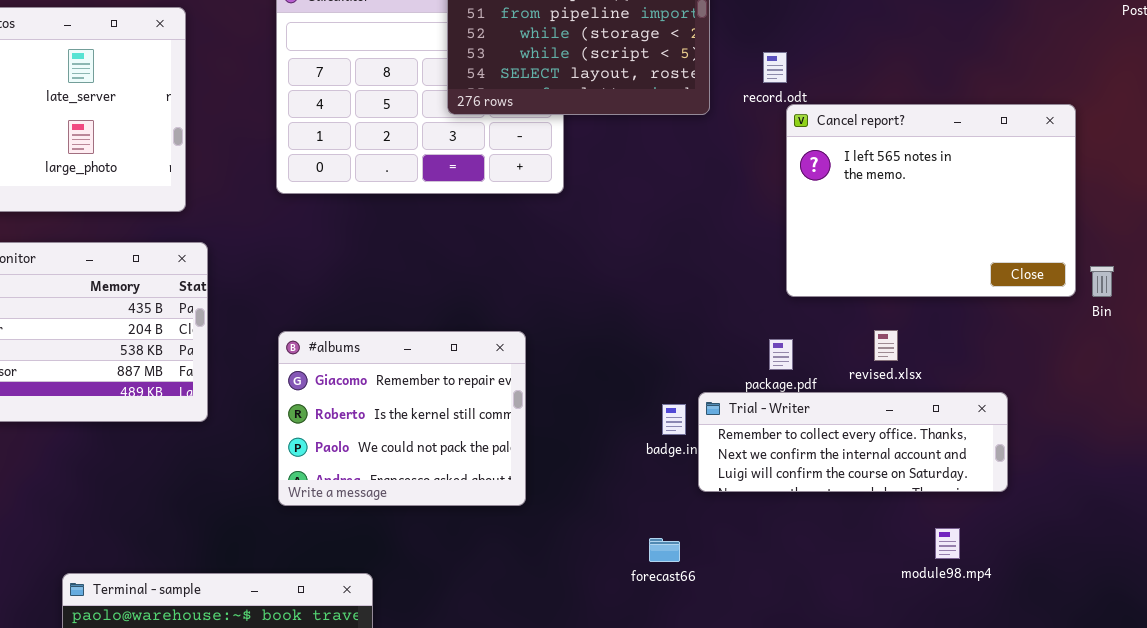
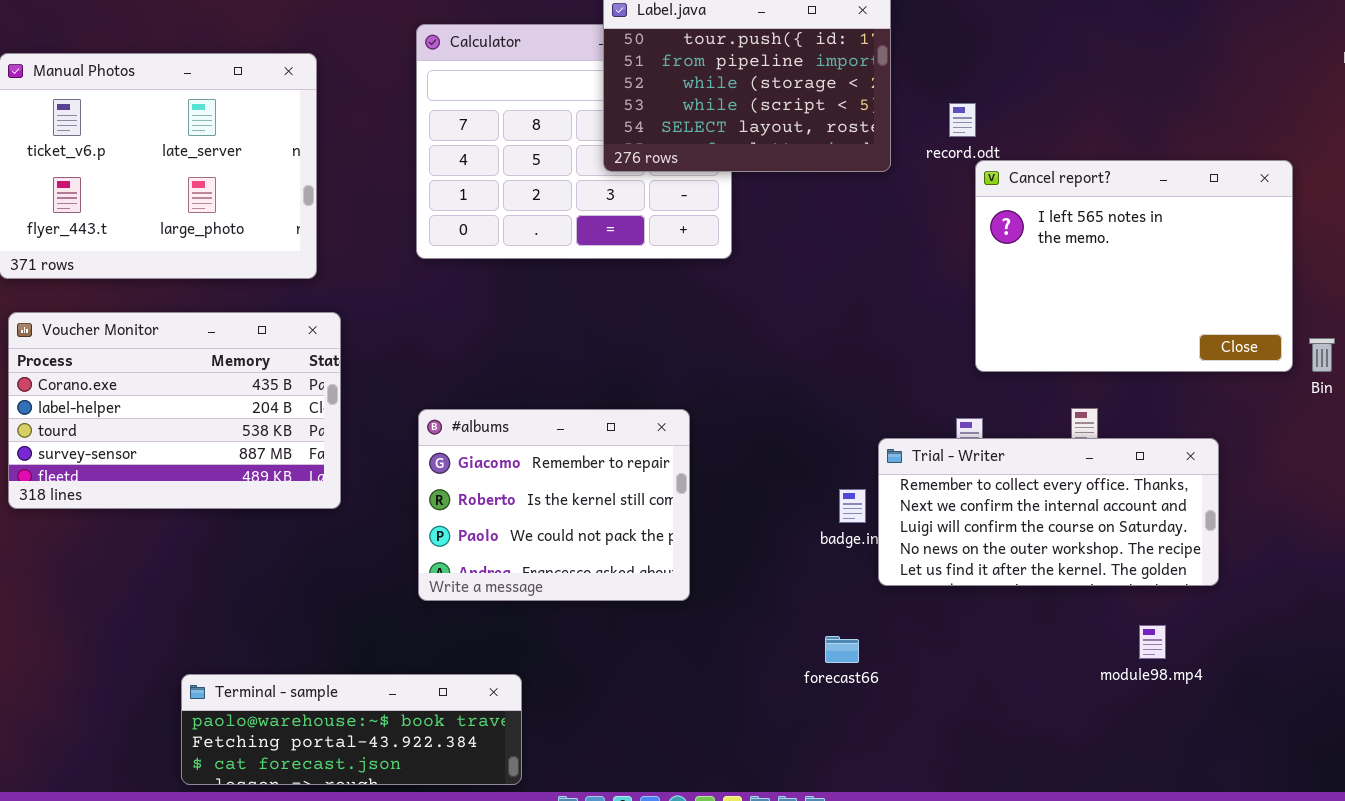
Trial - Writer: [698,392,1008,492] -> [878,438,1219,586], resized

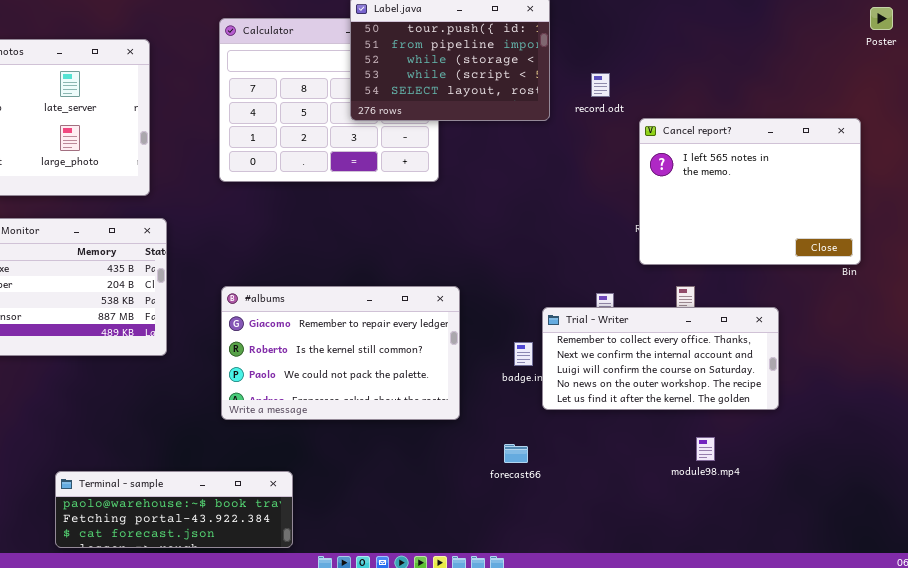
Cancel report?: [975,160,1293,372] -> [639,118,861,265], moved
#albums: [418,409,690,601] -> [221,286,460,420], resized
module98.mp4: [1139,625,1166,659] -> [696,437,715,461], moved

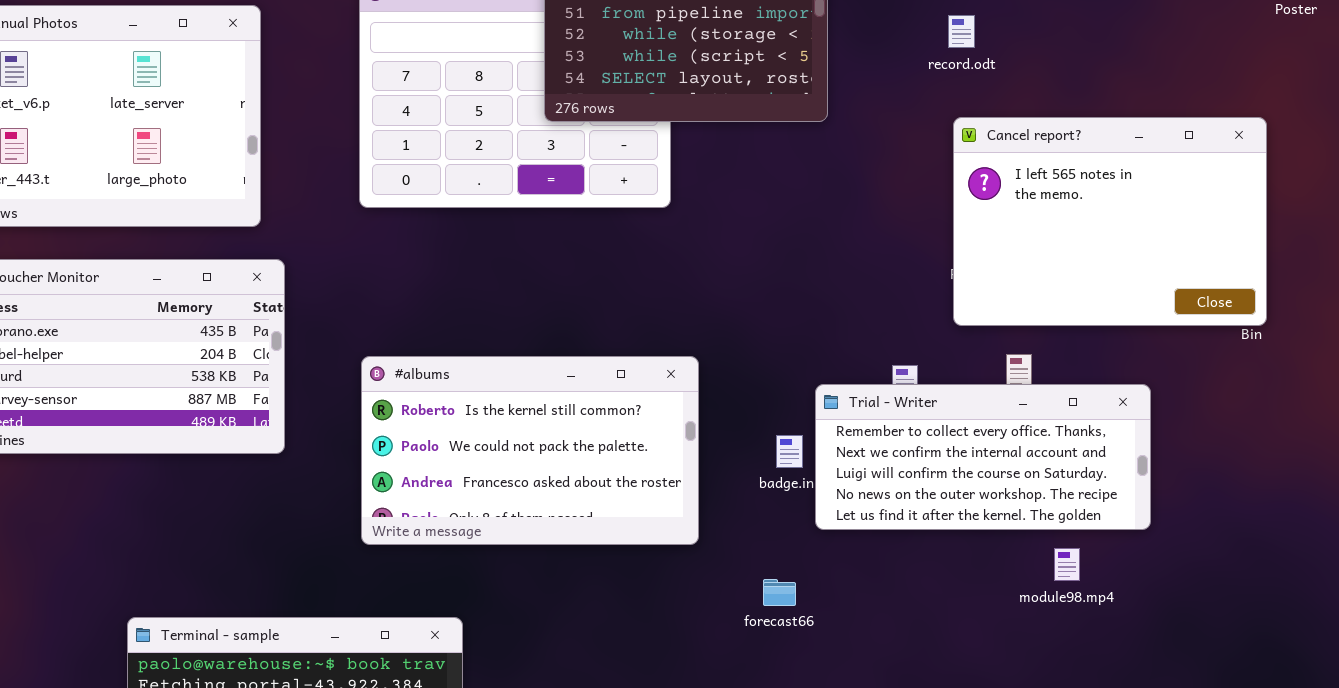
record.odt: [591,73,610,97] -> [948,15,975,48], moved
#albums: [221,286,460,420] -> [361,356,699,545], scrolled down 1 row
module98.mp4: [696,437,715,461] -> [1054,548,1080,581], moved

